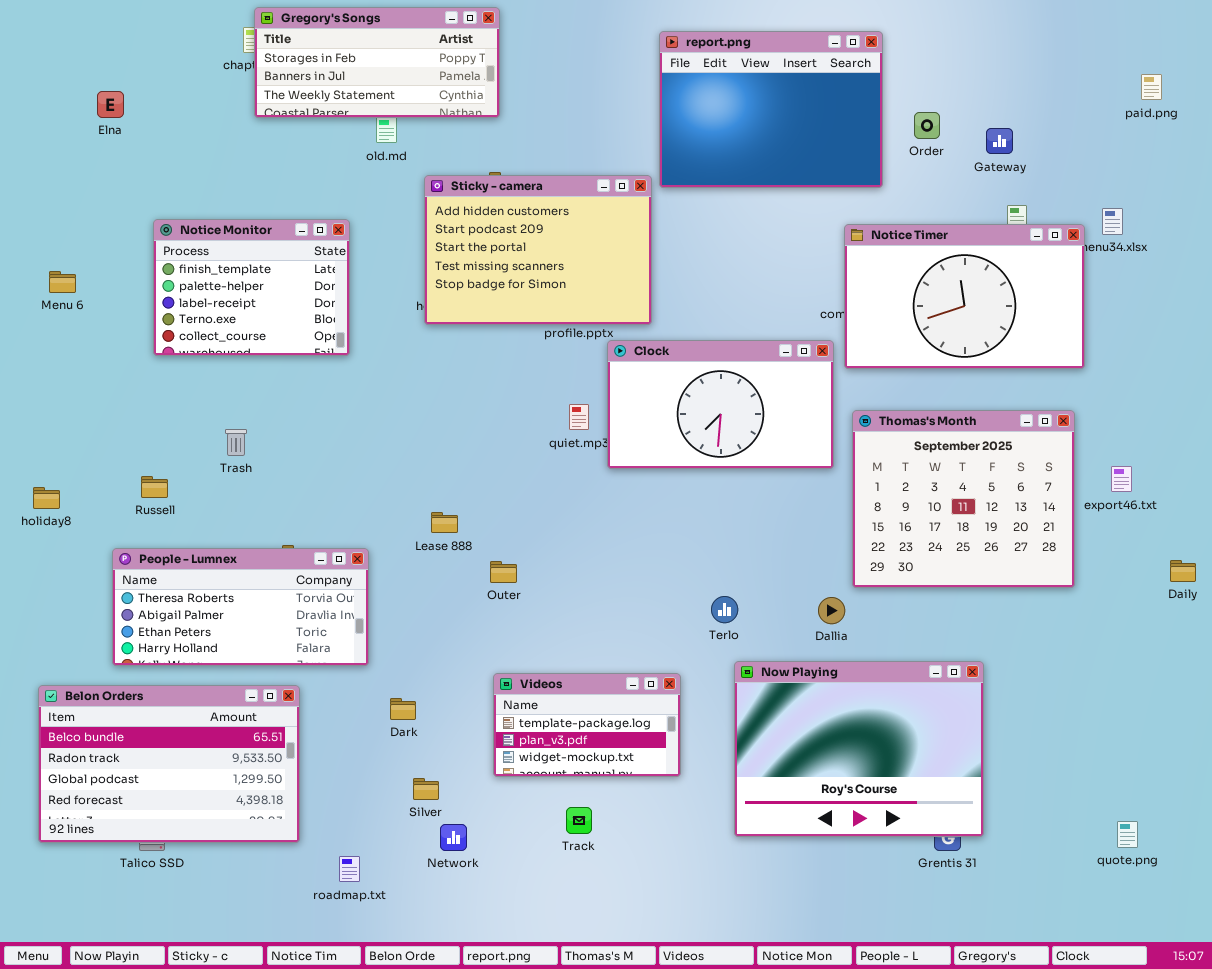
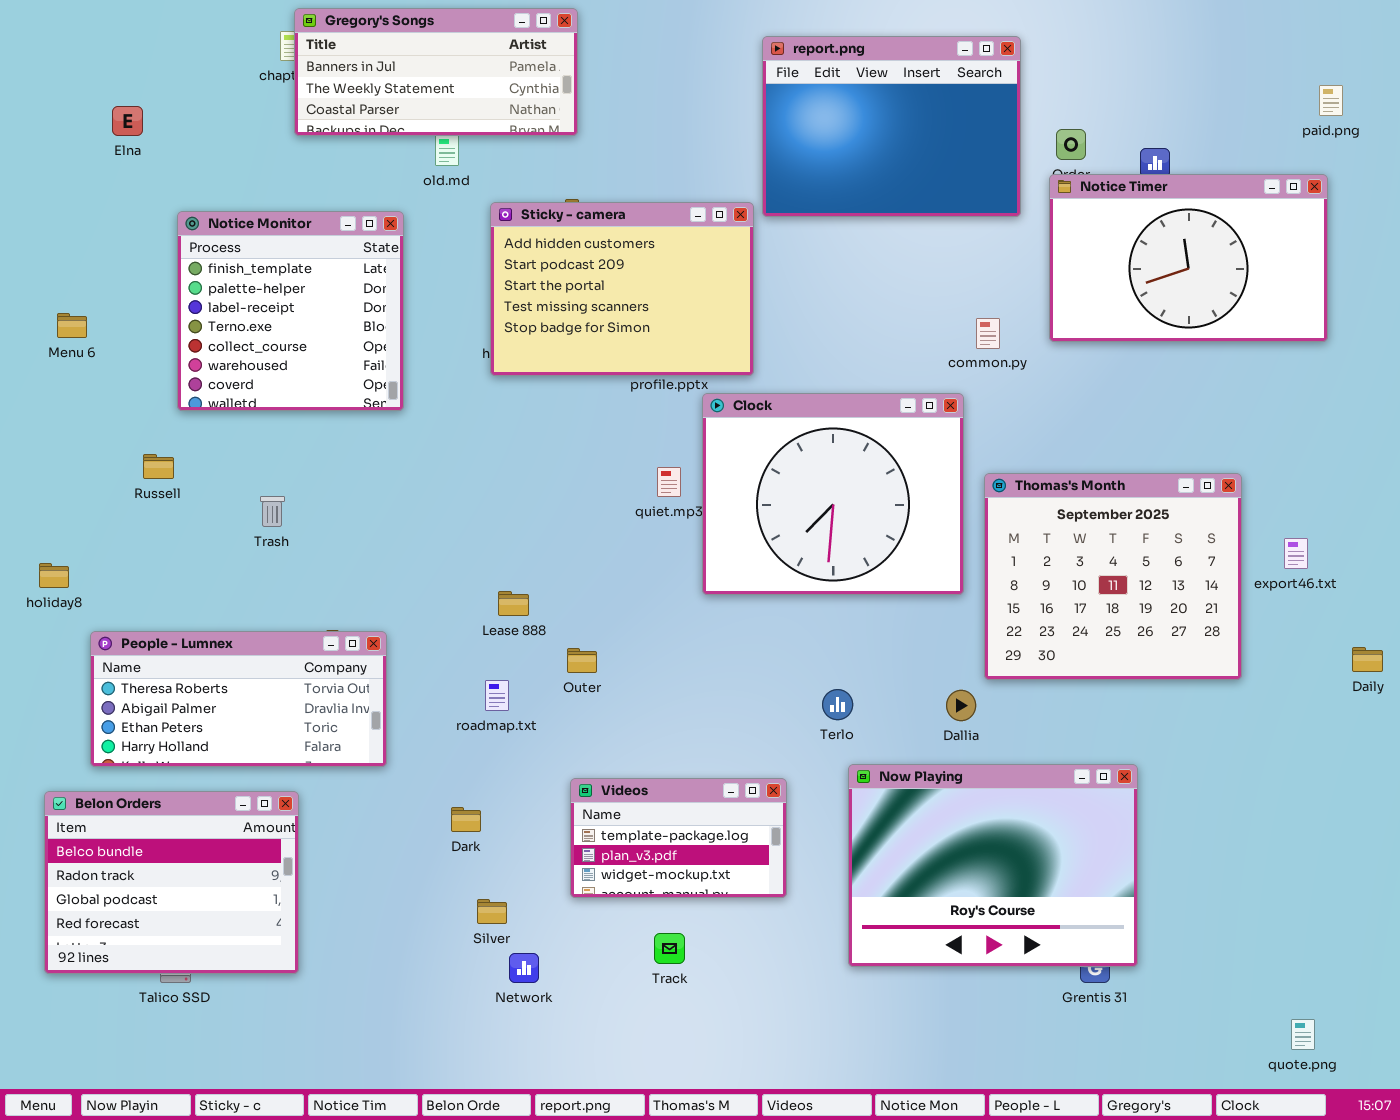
Gregory's Songs: [254,7,500,118] -> [294,8,578,136], scrolled down 1 row
Notice Monitor: [153,219,350,356] -> [177,211,404,411], resized
Notice Timer: [844,224,1085,369] -> [1049,174,1328,342], moved
Clock: [607,340,834,469] -> [702,393,964,595], resized
Russell: [141,476,168,498] -> [143,454,174,479], moved
People - Lumnex: [112,548,369,666] -> [90,631,387,767], moved
Belon Orders: [38,685,300,843] -> [44,791,299,974], resized
quote.png: [1117,821,1138,848] -> [1291,1019,1315,1050], moved
roadmap.txt: [339,856,360,882] -> [485,680,509,711], moved

